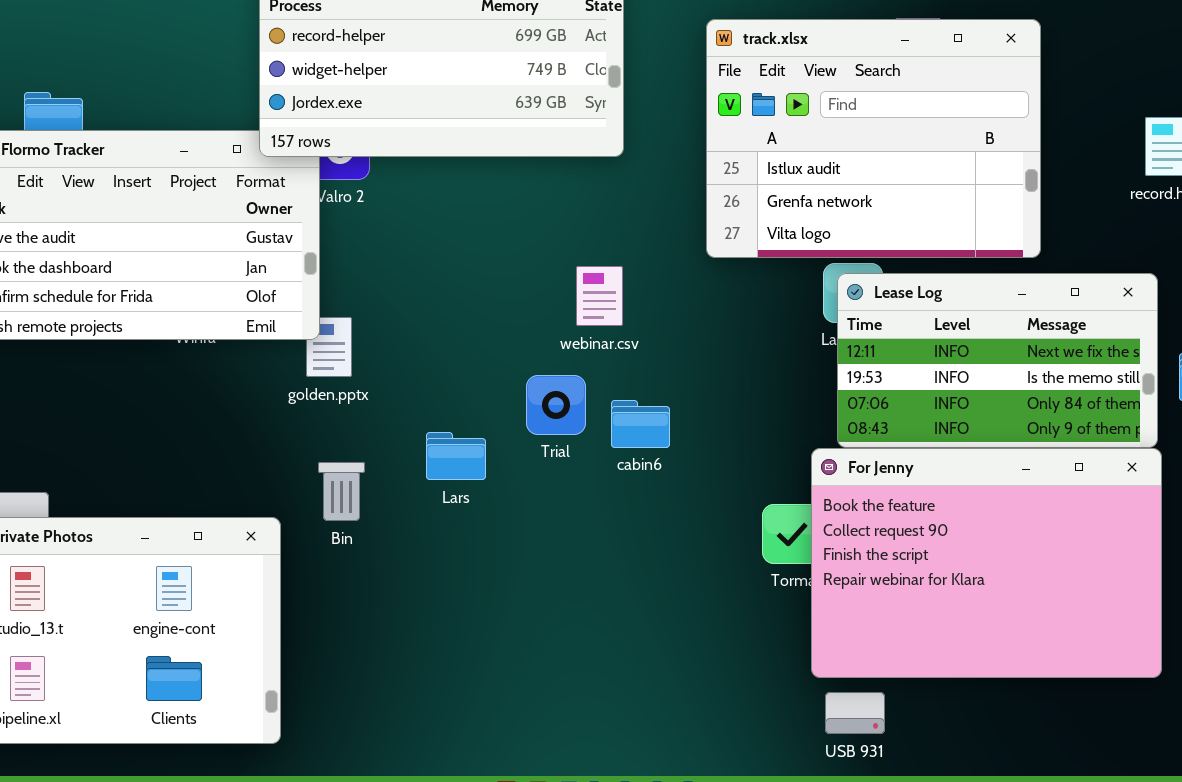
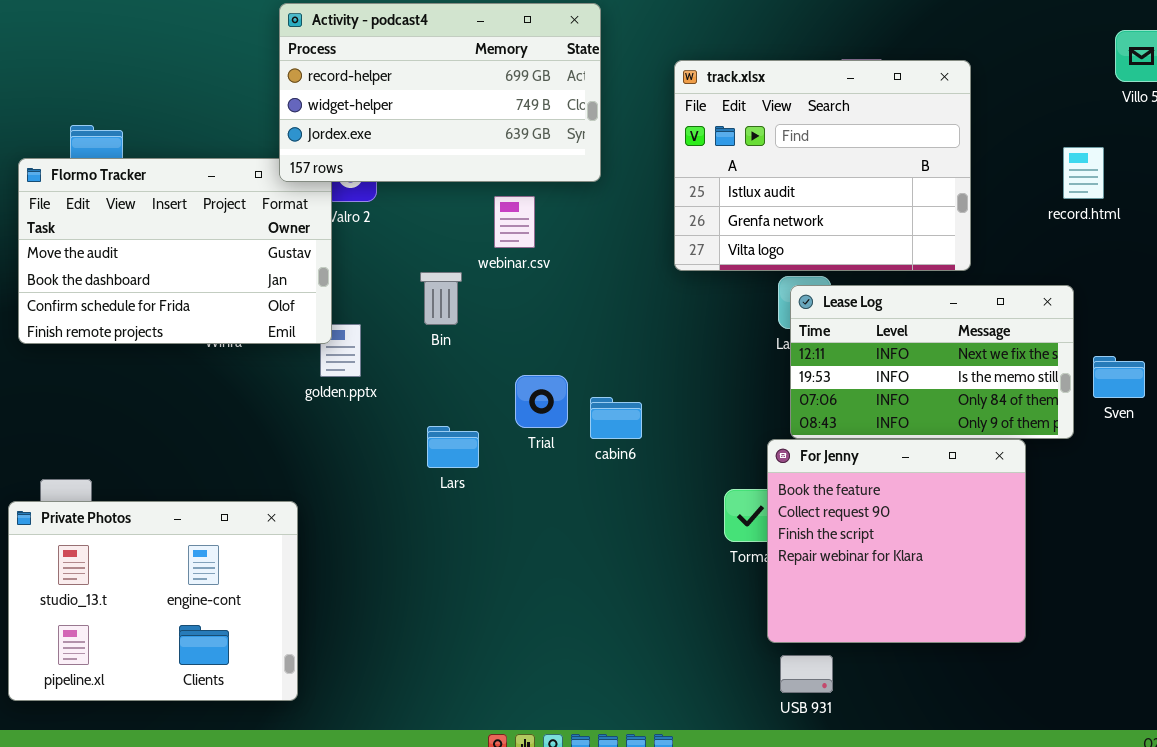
webinar.csv: [576,266,623,326] -> [494,196,535,248], moved
For Jenny: [811,448,1162,678] -> [767,439,1026,643], resized
Bin: [318,462,365,521] -> [420,272,462,325], moved

